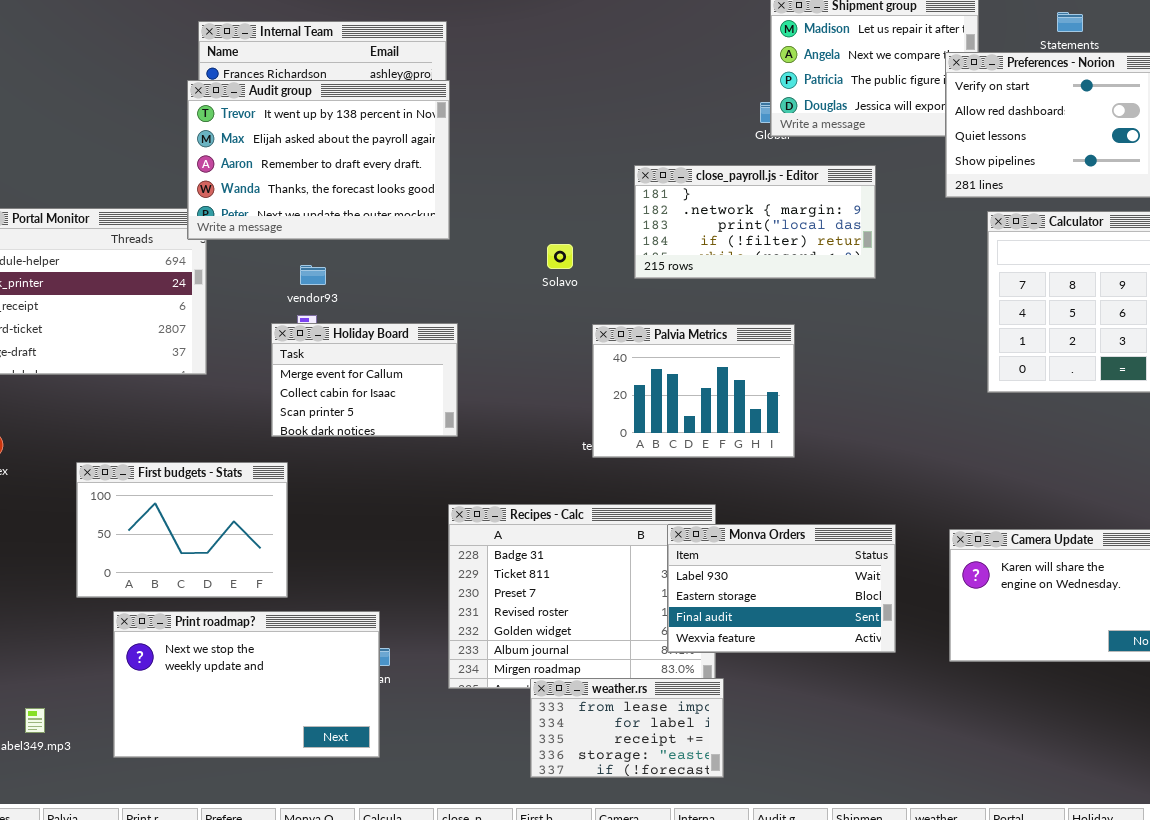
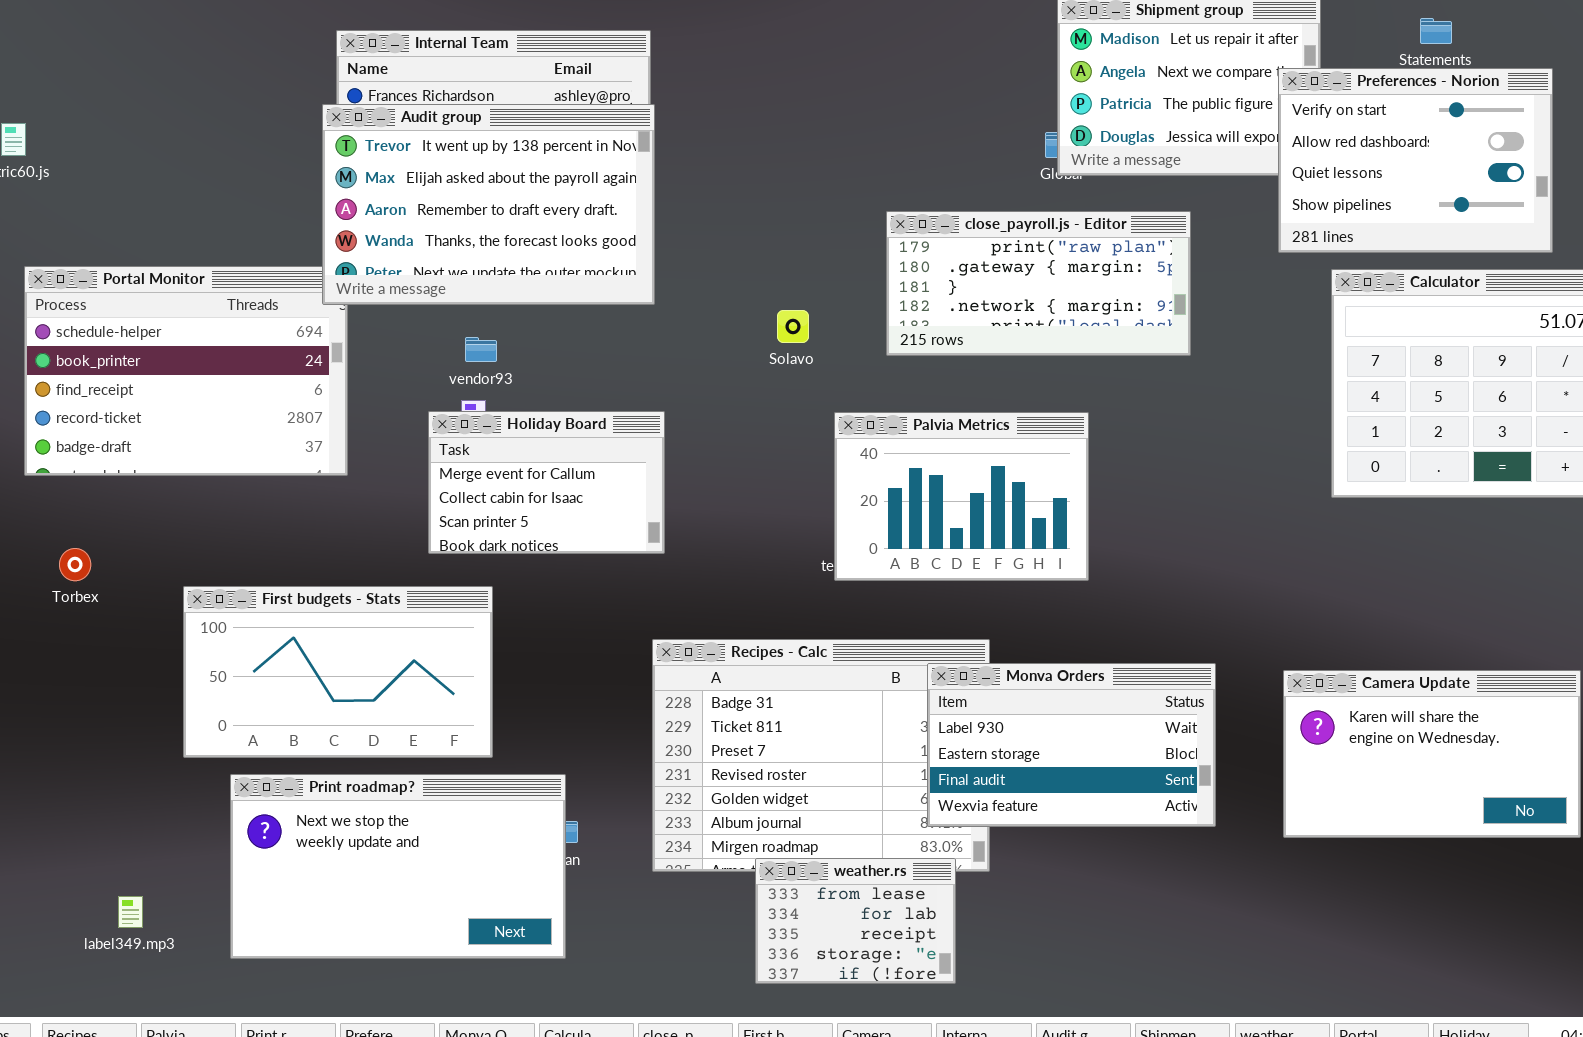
close_payroll.js - Editor: [634,165,876,279] -> [886,211,1191,356], scrolled up 2 rows
First budgets - Stats: [76,462,288,598] -> [183,586,493,758], resized
weather.rs: [530,678,724,778] -> [755,858,956,984], resized

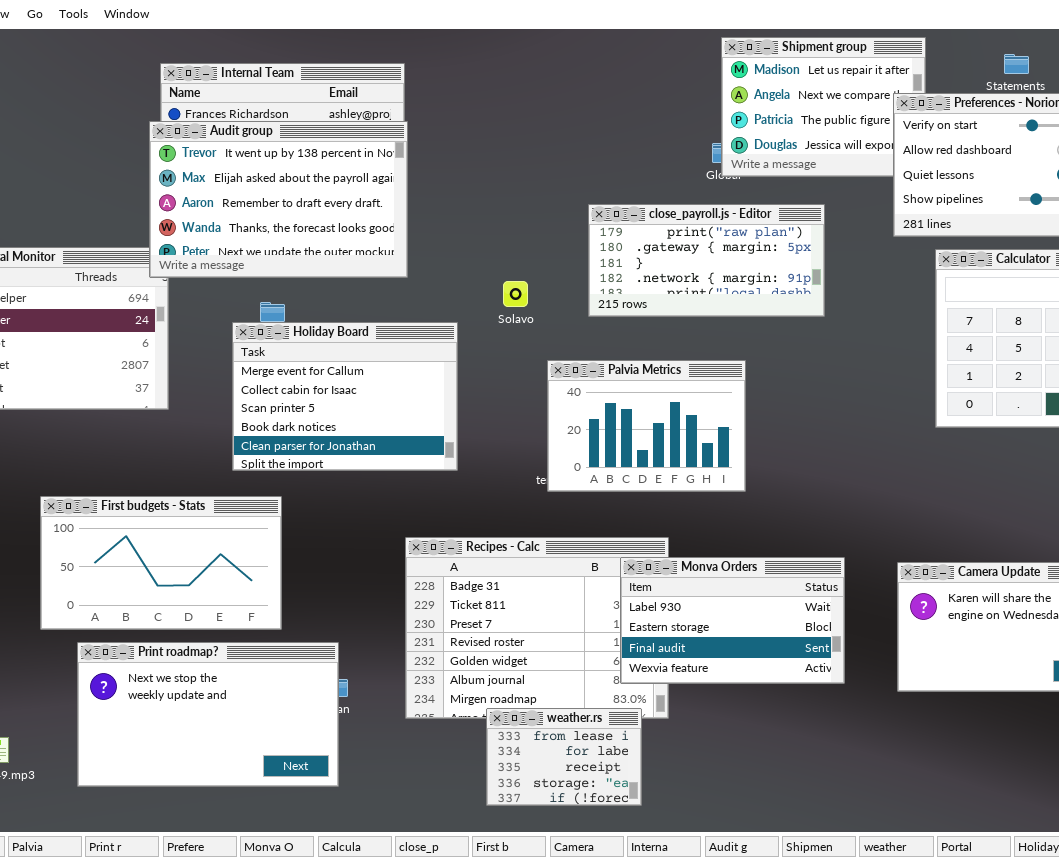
Holiday Board: [428,411,665,554] -> [232,322,458,471], resized

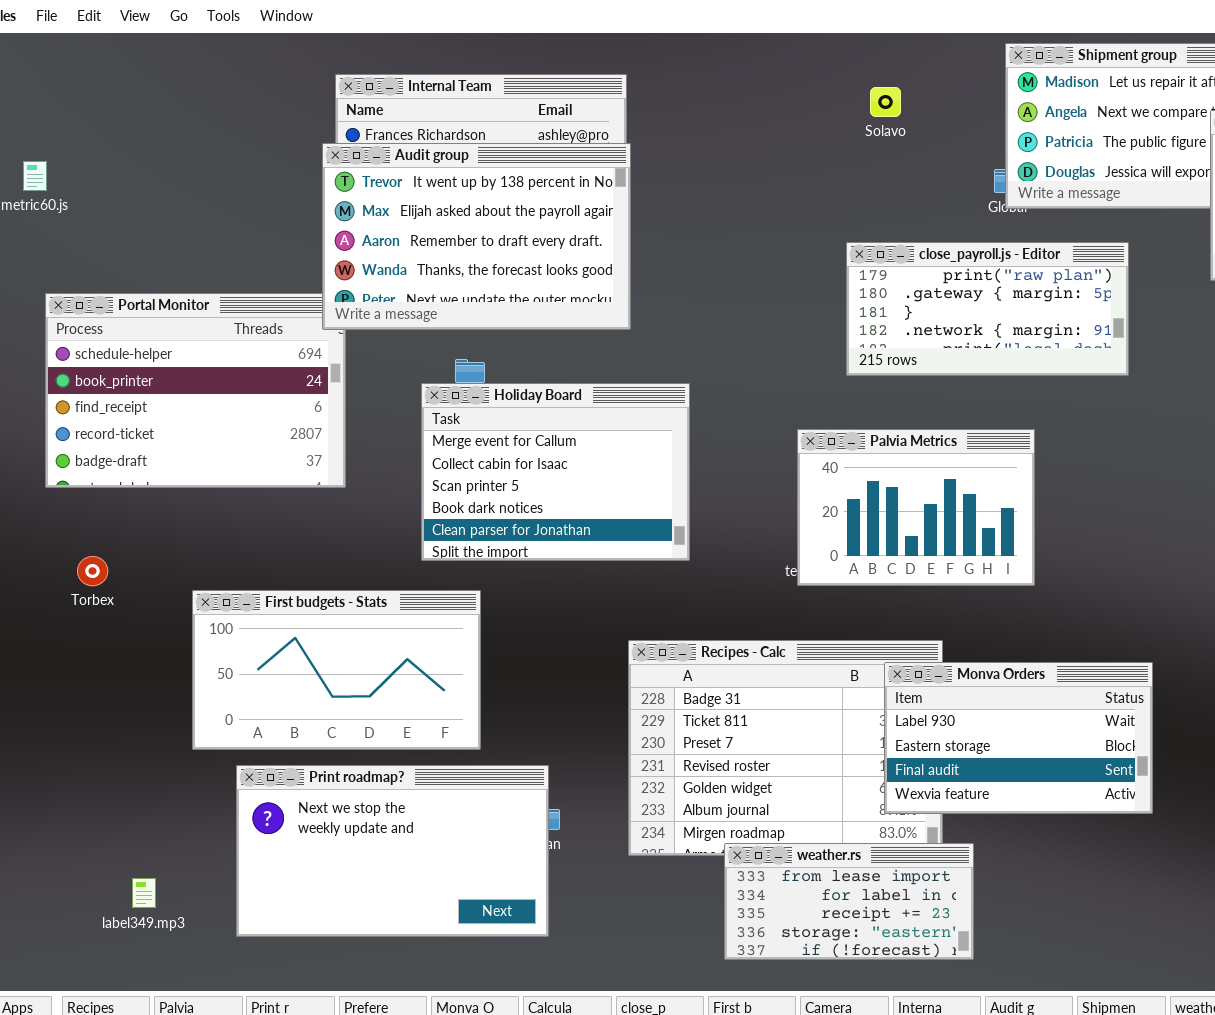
Solavo: [503,281,528,307] -> [870,87,901,117], moved
weather.rs: [486,708,642,806] -> [724,843,974,960], resized

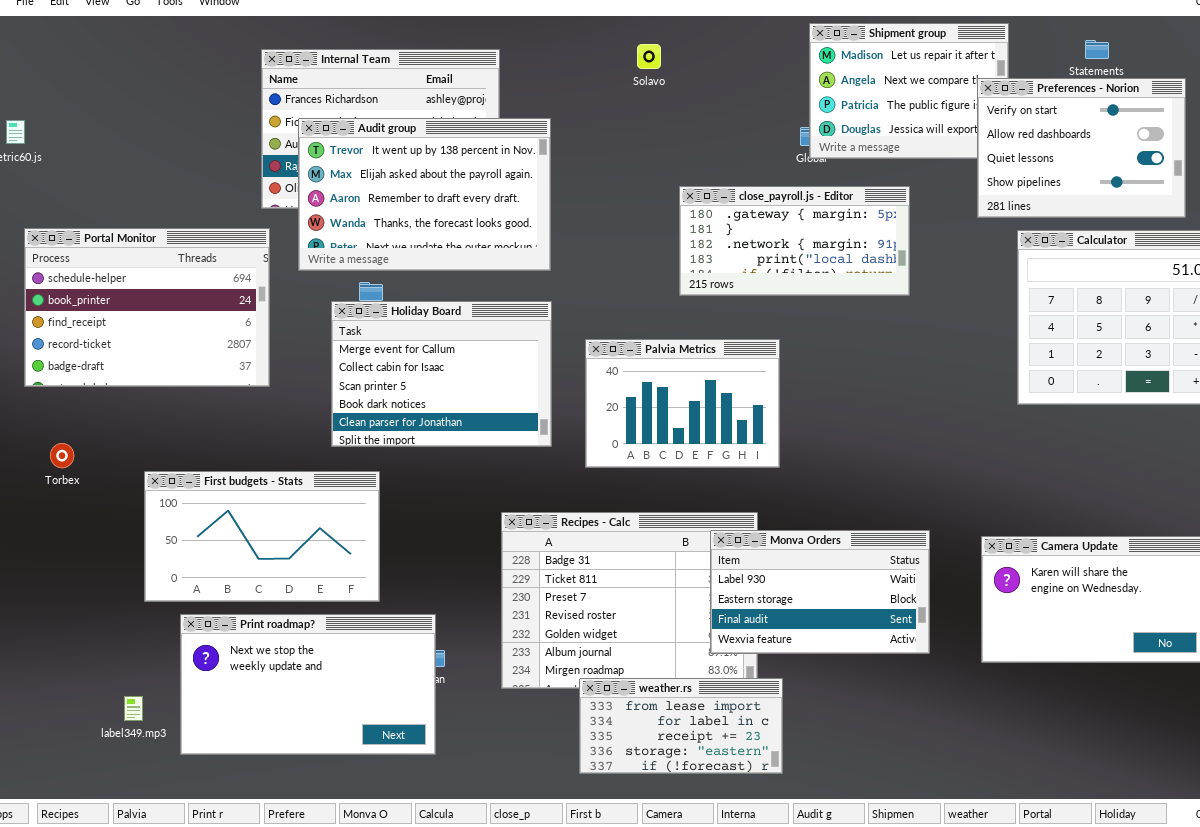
Solavo: [870,87,901,117] -> [637,44,661,69], moved
Audit group: [322,143,631,330] -> [298,118,551,271], moved
close_payroll.js - Editor: [846,242,1129,376] -> [679,186,910,296], scrolled down 1 row
Palvia Metrics: [797,429,1035,586] -> [585,339,780,468], moved
label349.mp3: [132,878,156,908] -> [124,696,143,721], moved

